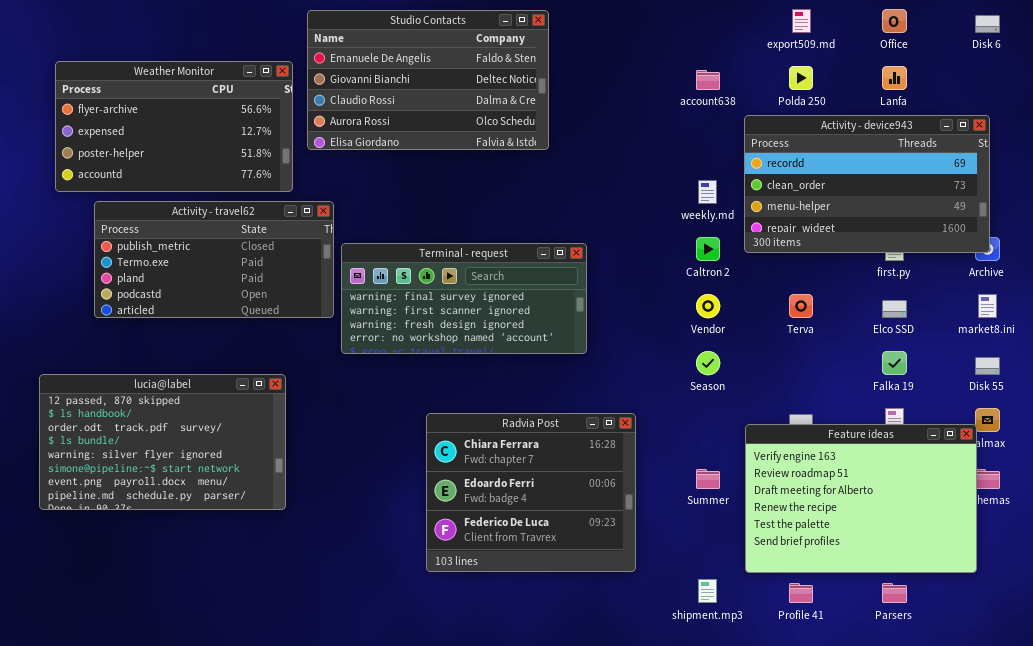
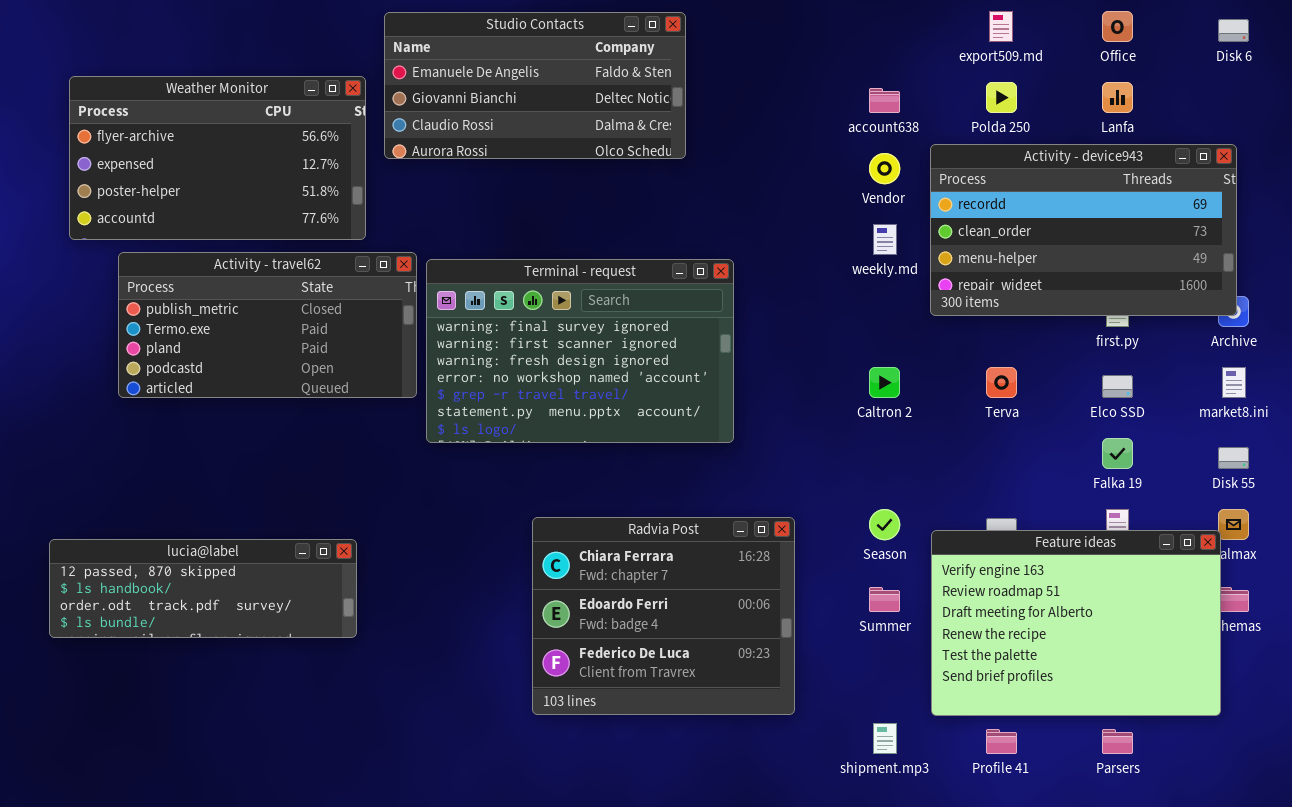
Studio Contacts: [307,10,549,150] -> [384,12,686,159], resized
Caltron 2: [696,237,720,261] -> [869,367,900,398], moved
Terminal - request: [341,243,587,354] -> [426,259,734,443], resized
Vendor: [696,294,720,318] -> [869,153,900,184], moved
Season: [696,351,720,375] -> [869,509,900,540], moved
lucia@label: [39,374,286,510] -> [49,539,357,638], resized

